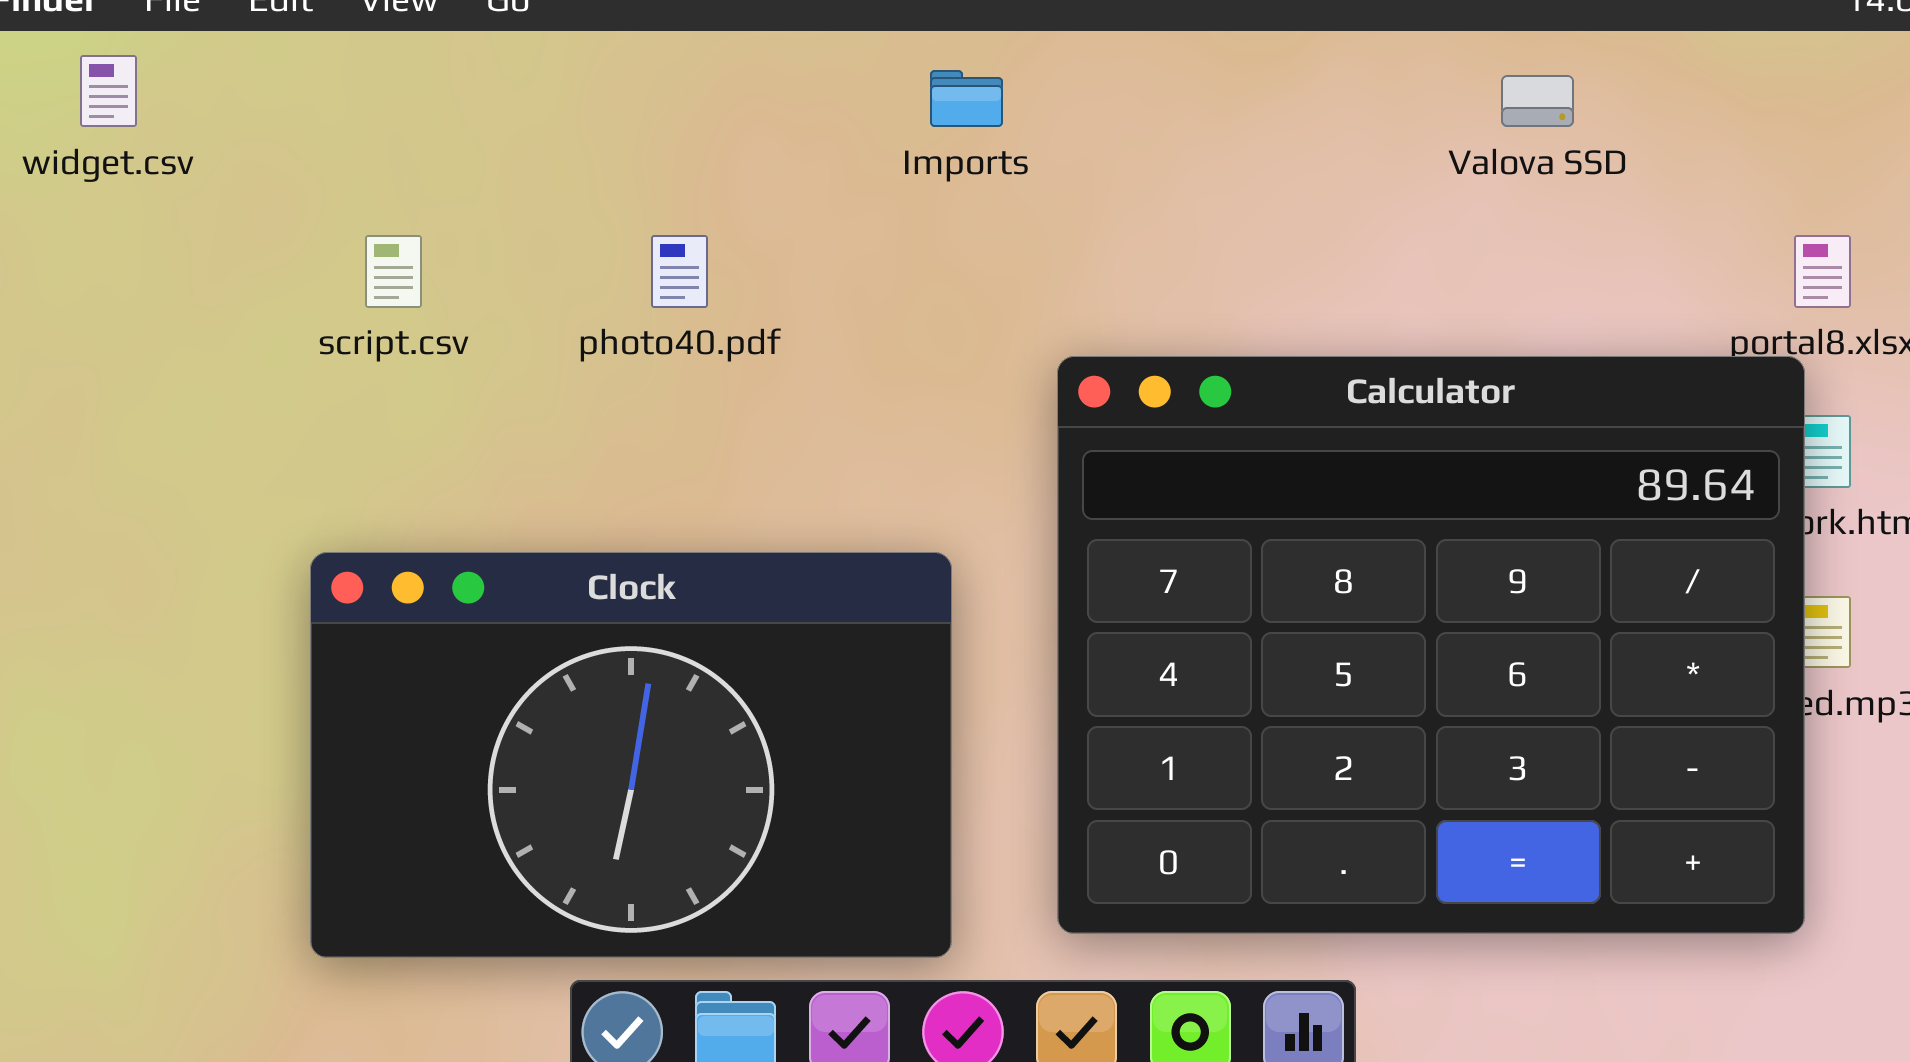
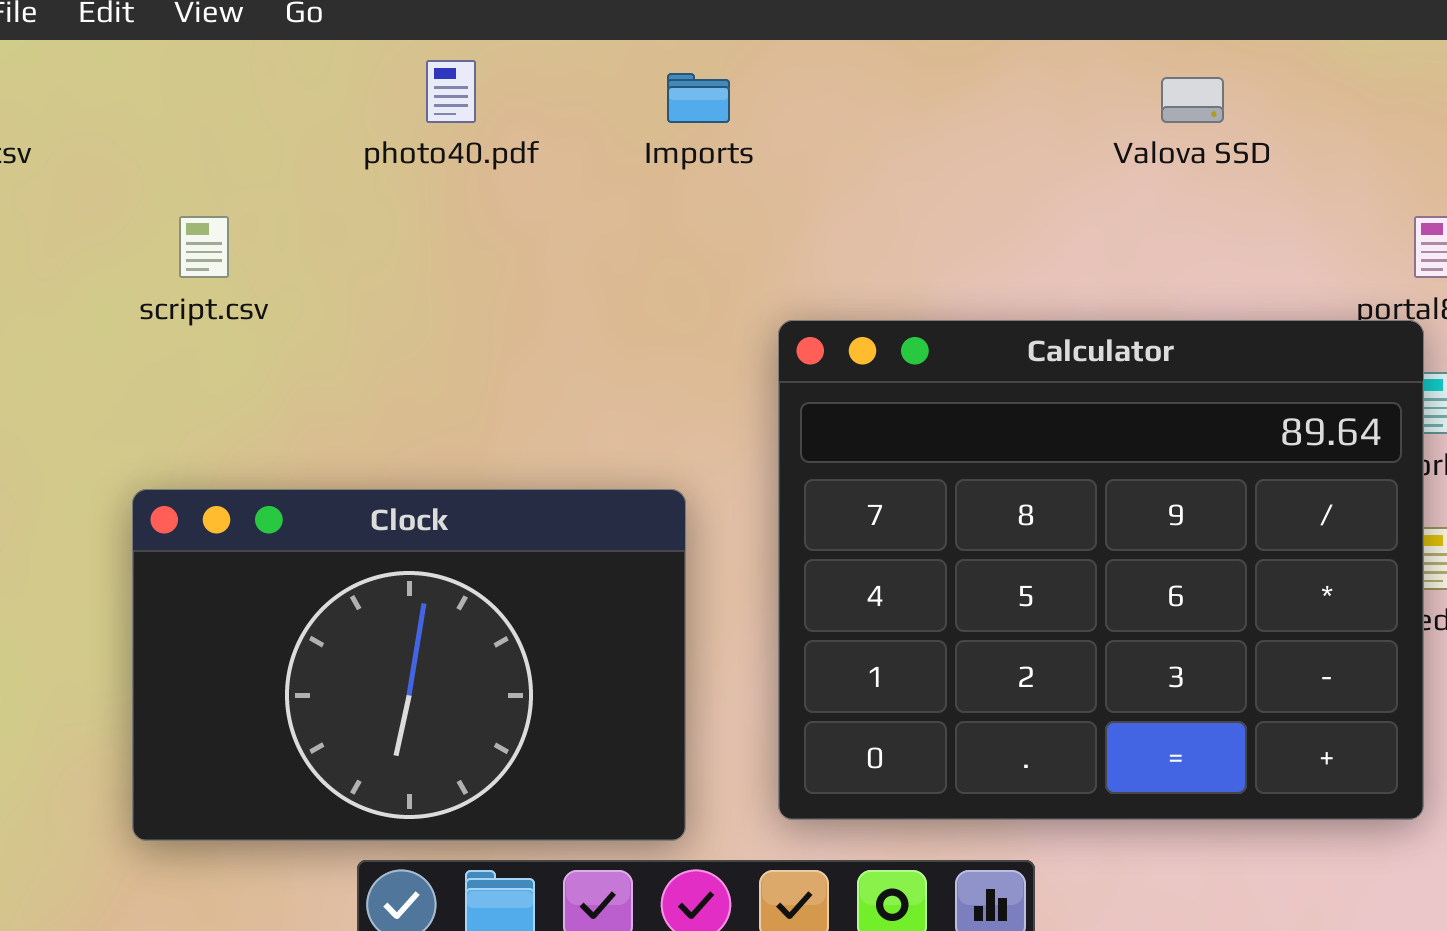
photo40.pdf: [651,235,708,308] -> [426,60,476,123], moved

